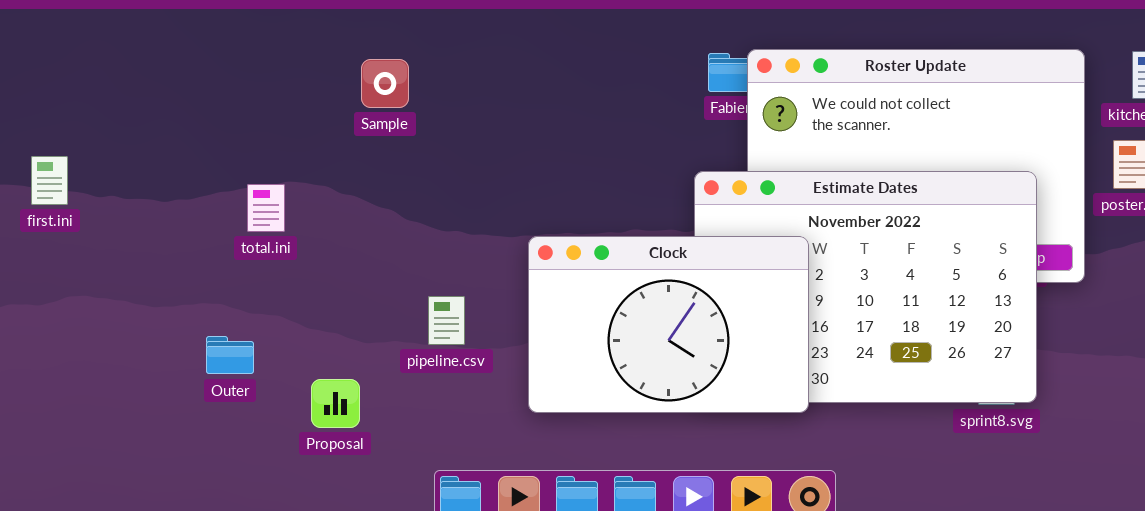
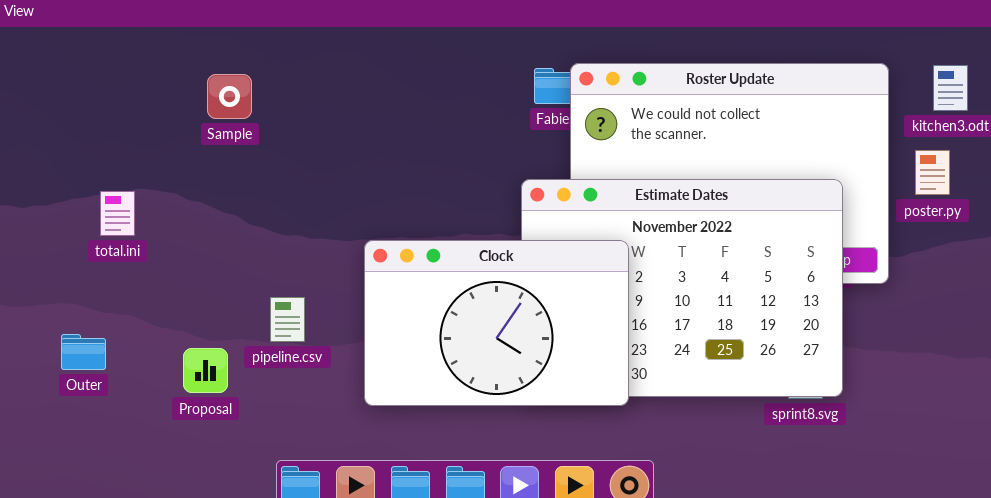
Proposal: [311,379,360,428] -> [183,348,228,393], moved

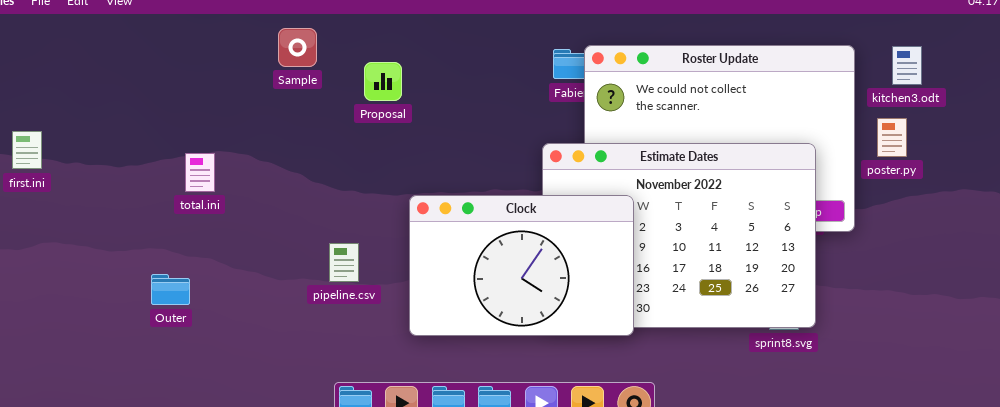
Sample: [207,74,252,119] -> [278,28,317,67], moved
Proposal: [183,348,228,393] -> [364,62,402,101], moved

